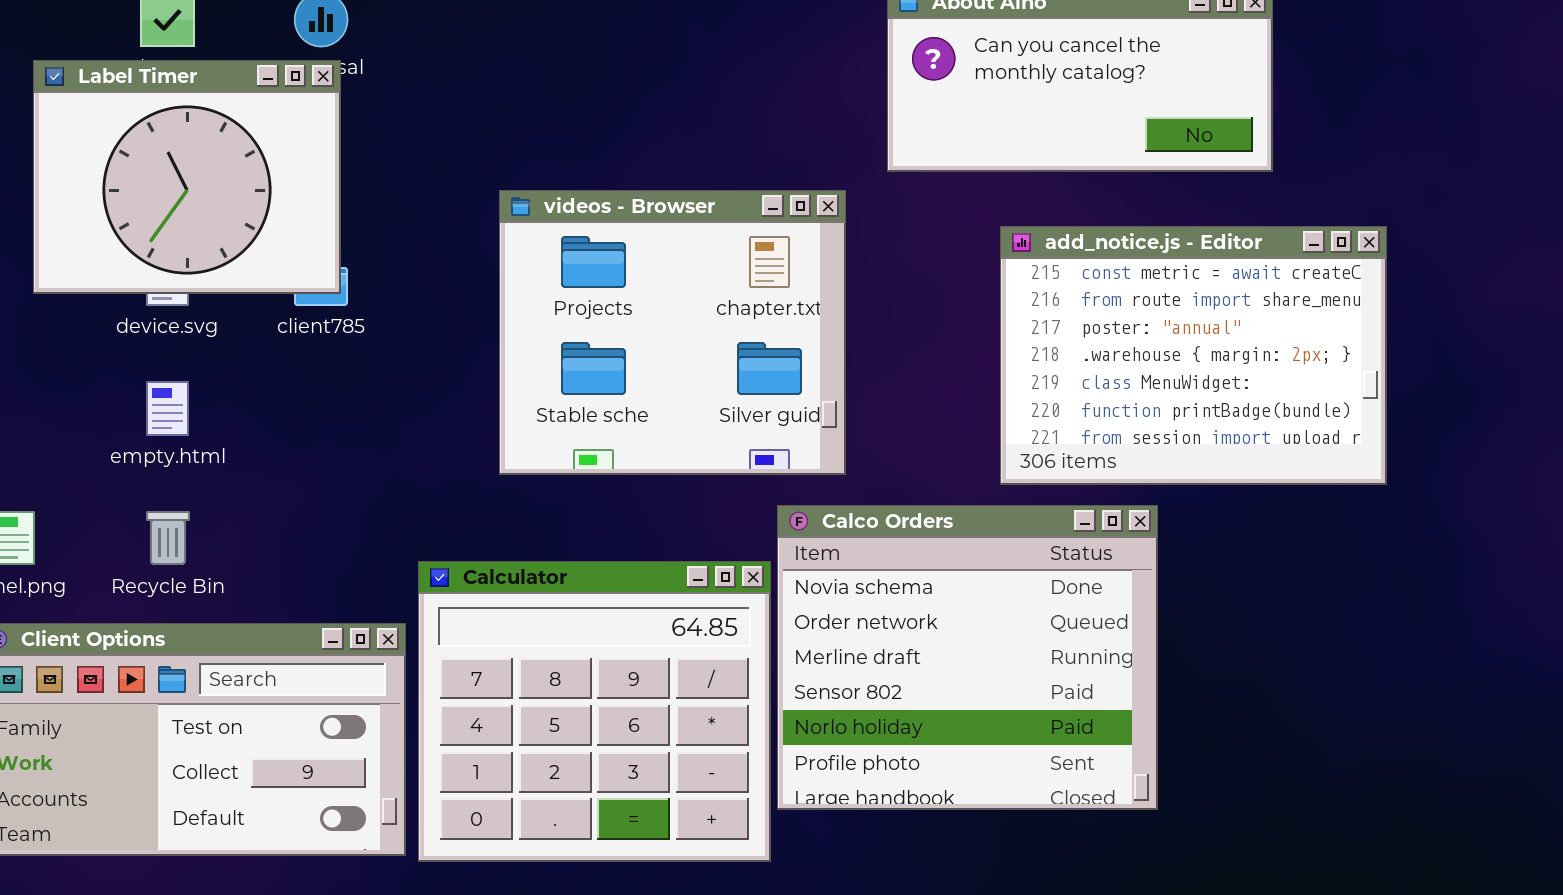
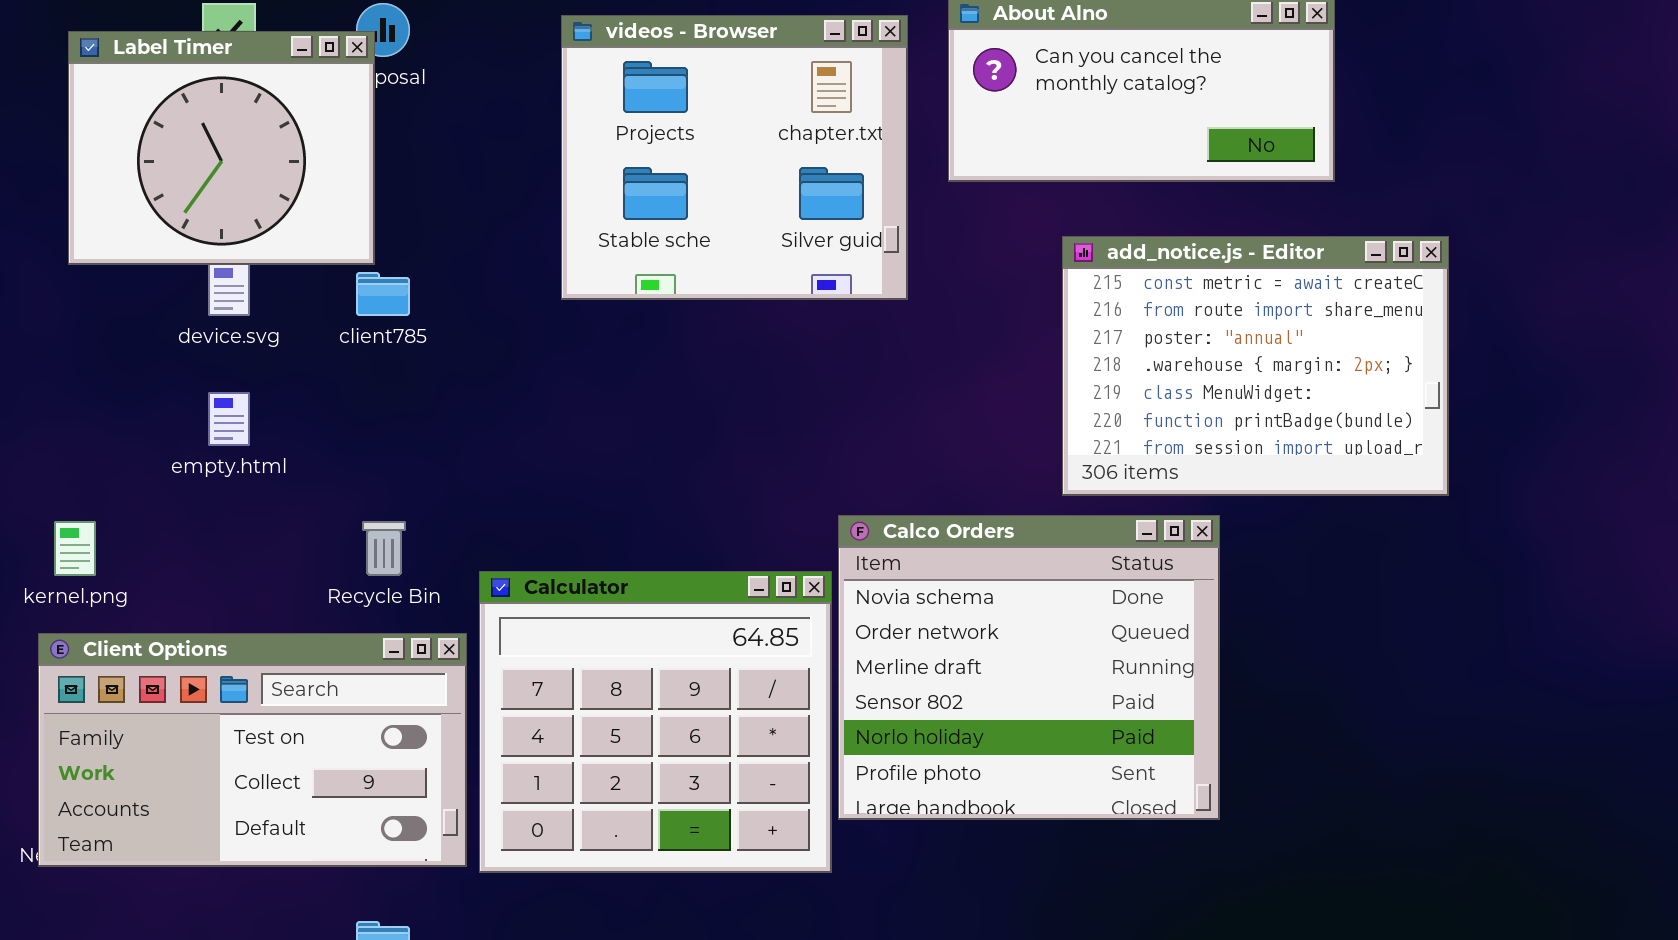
Label Timer: [33,60,341,294] -> [68,31,375,265], moved
videos - Browser: [499,190,846,475] -> [561,15,908,300], moved
Recycle Bin: [146,511,190,565] -> [362,521,406,576], moved

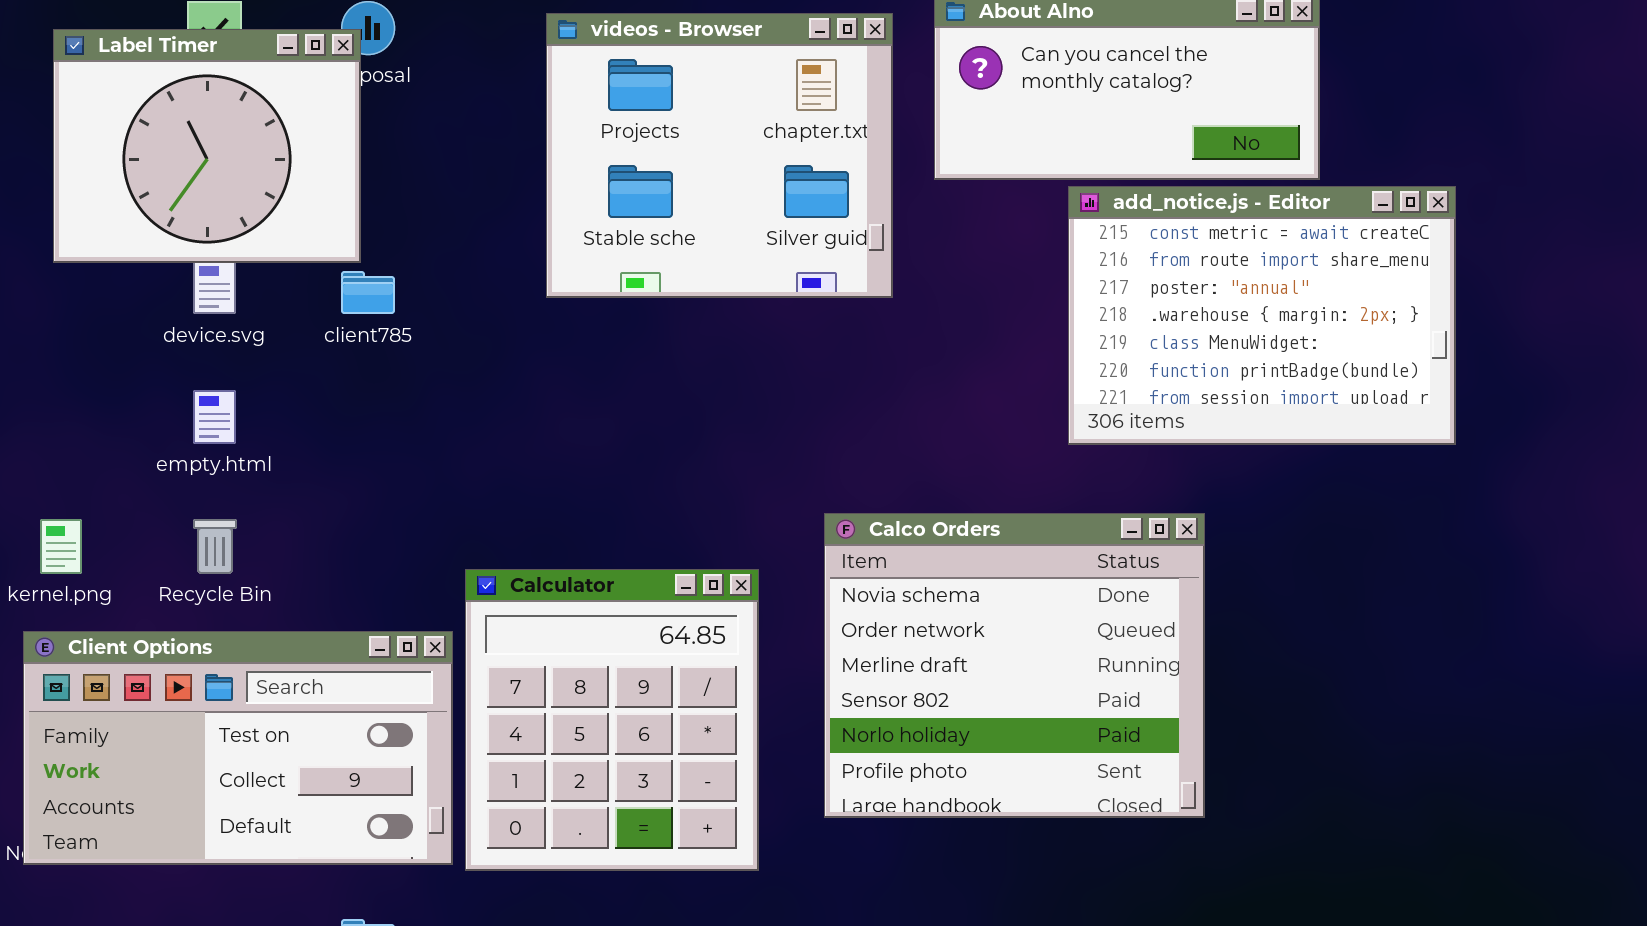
add_notice.js - Editor: [1062,236,1449,496] -> [1068,186,1456,445], moved
Recycle Bin: [362,521,406,576] -> [193,519,237,574], moved
Calculator: [479,571,832,873] -> [465,569,759,871], resized

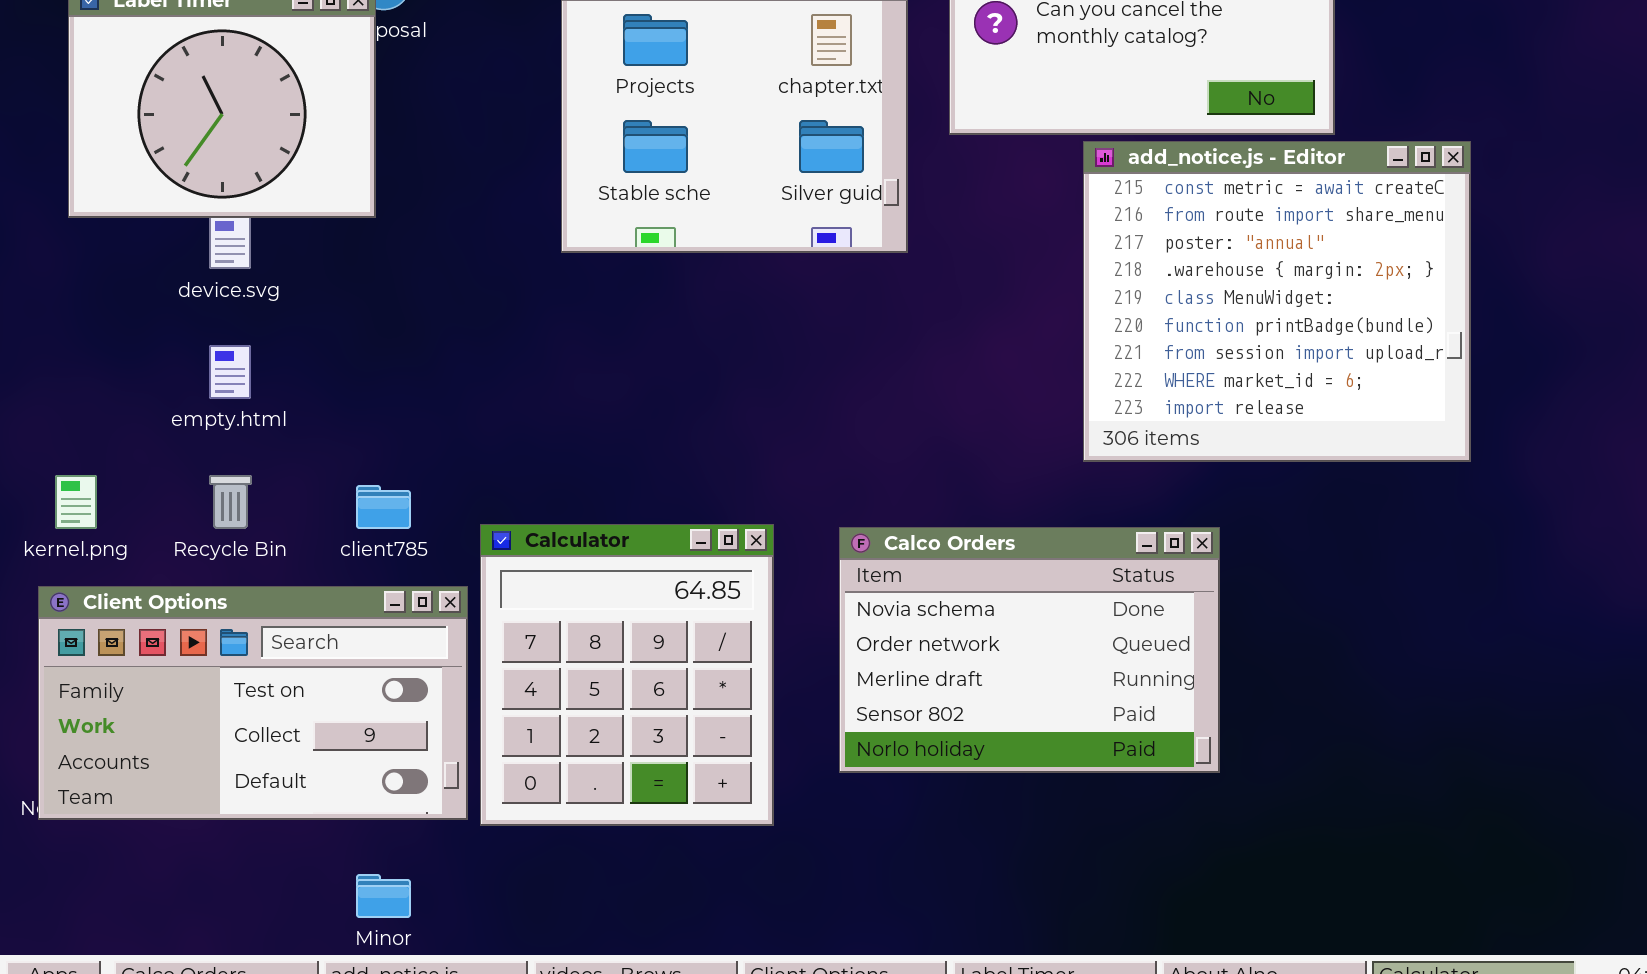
add_notice.js - Editor: [1068,186,1456,445] -> [1083,141,1471,462], resized
client785: [341,271,395,314] -> [356,485,411,529], moved
Calco Orders: [824,513,1205,818] -> [839,527,1220,773], resized

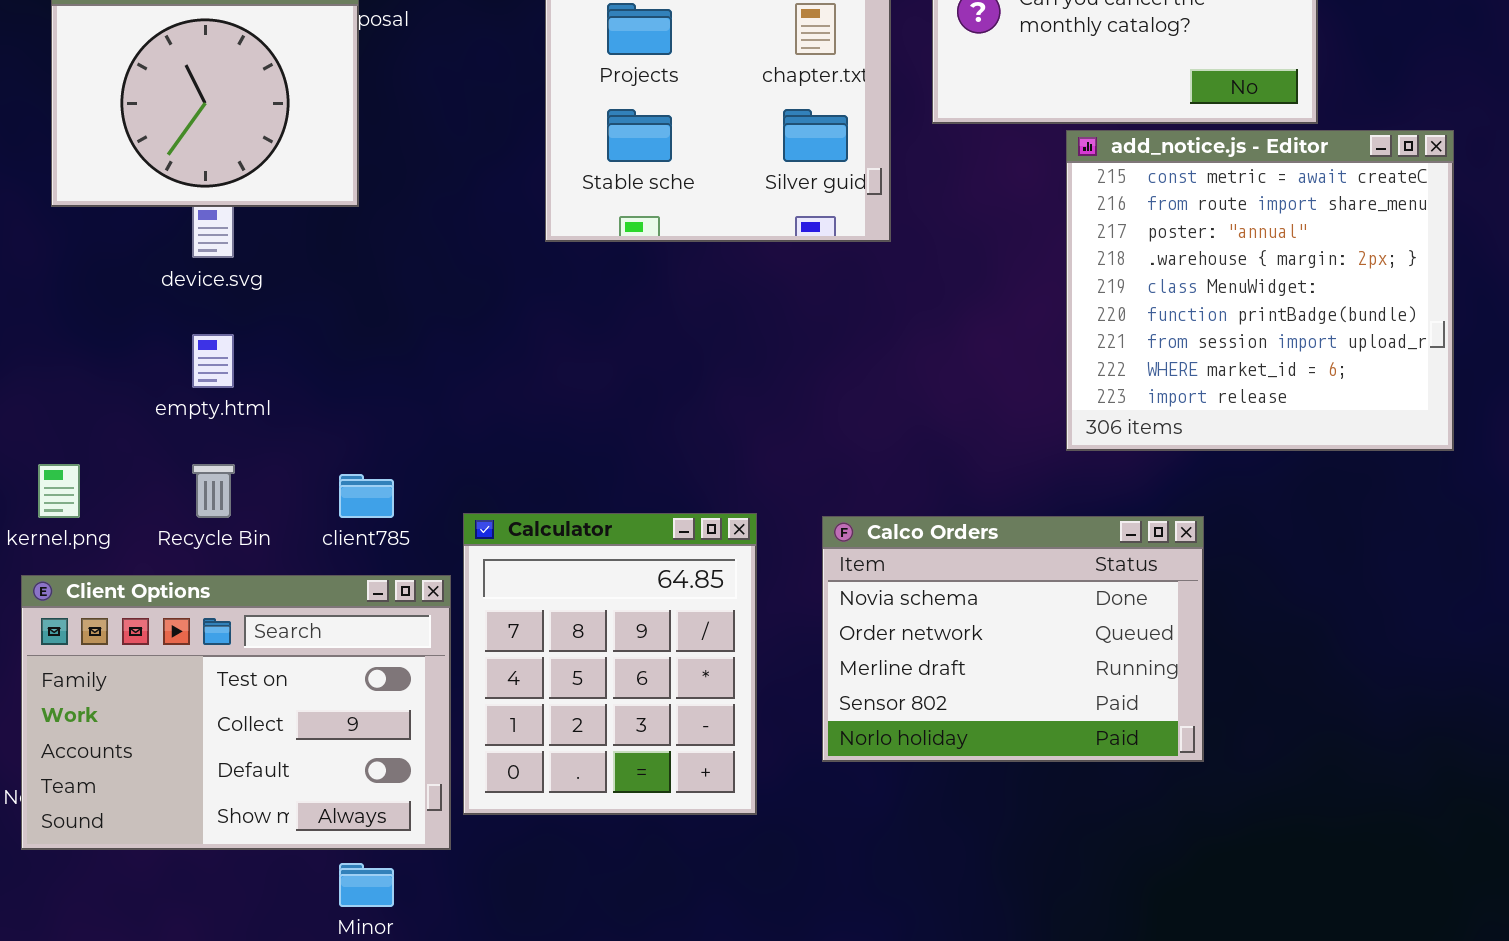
Client Options: [38,586,468,820] -> [21,575,451,850], resized

